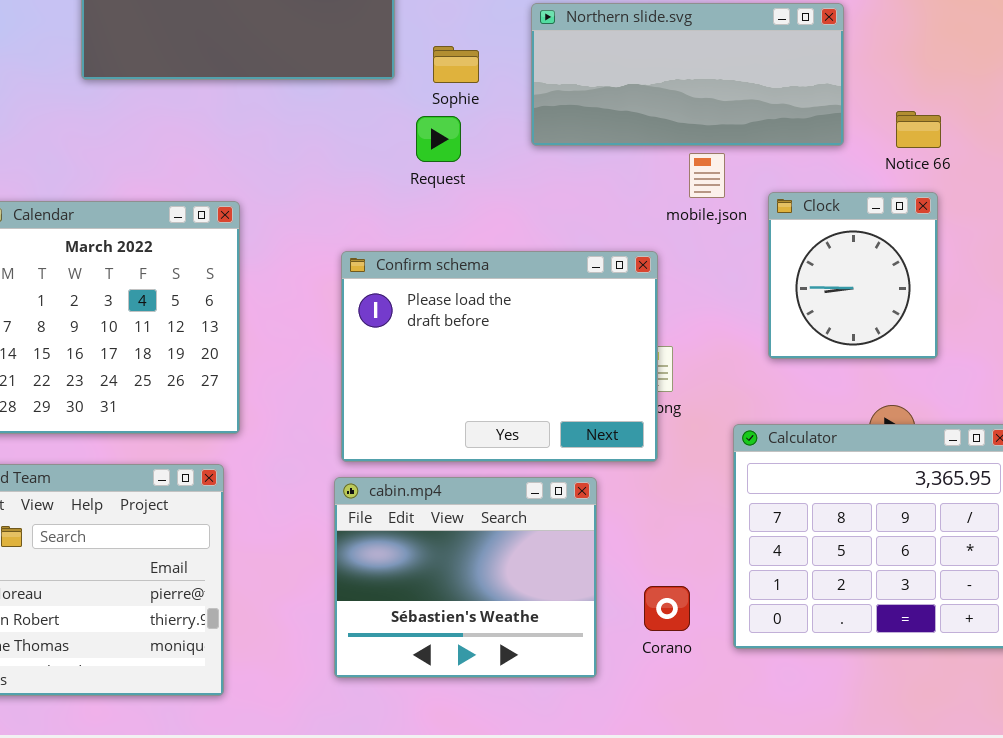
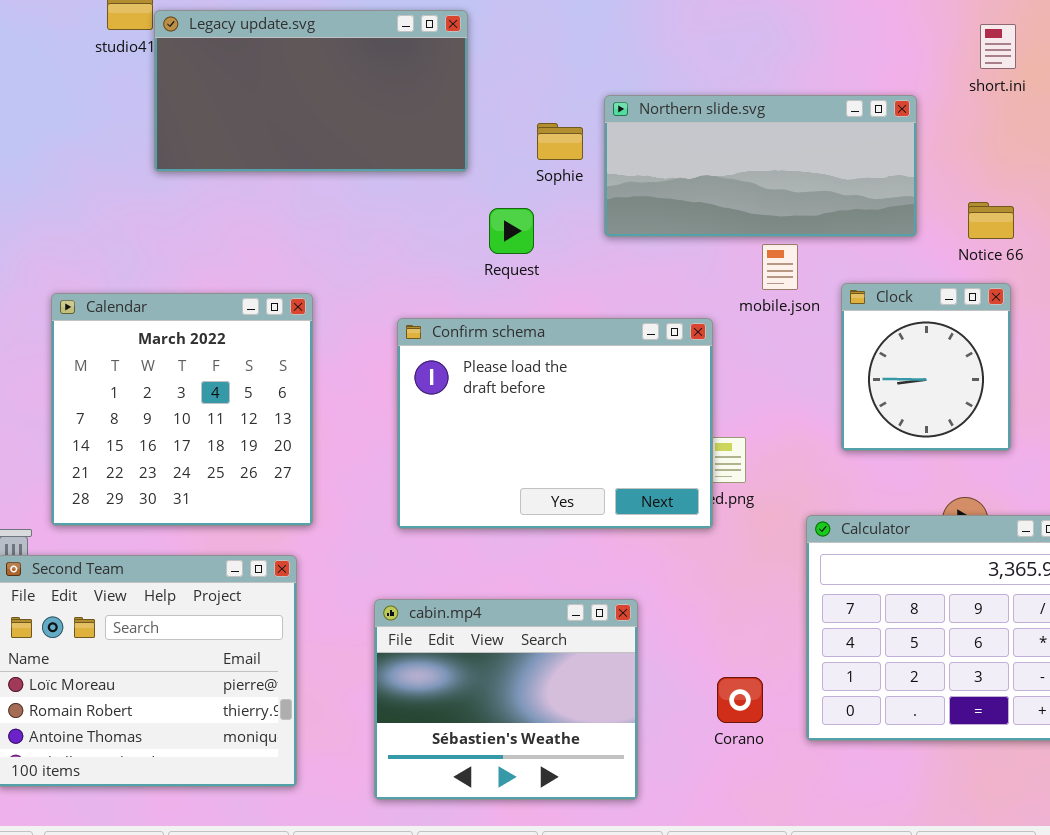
Sophie: [433,46,479,83] -> [537,123,583,160], moved
Confirm schema: [341,251,658,462] -> [397,318,713,529], moved
cabin.mp4: [334,477,597,678] -> [374,599,638,800], moved

